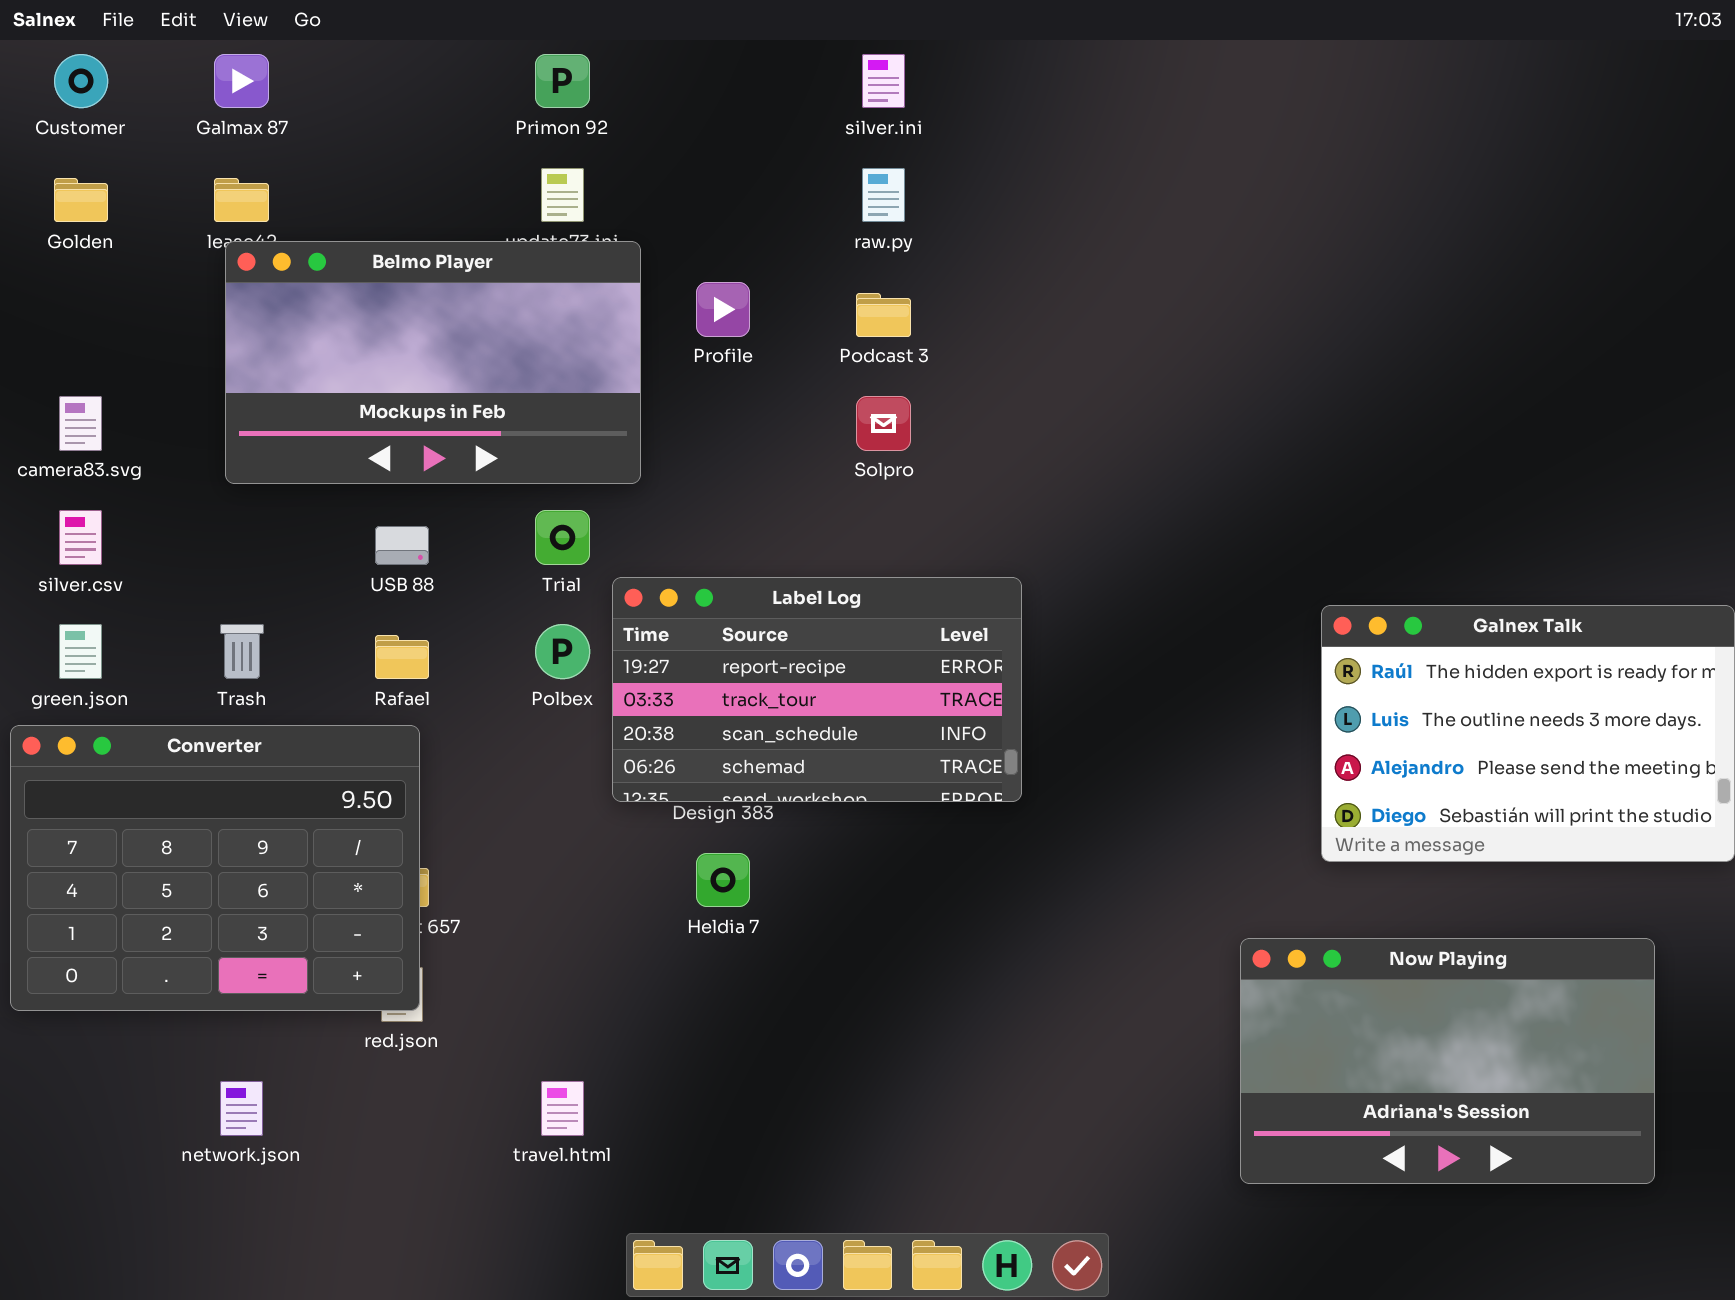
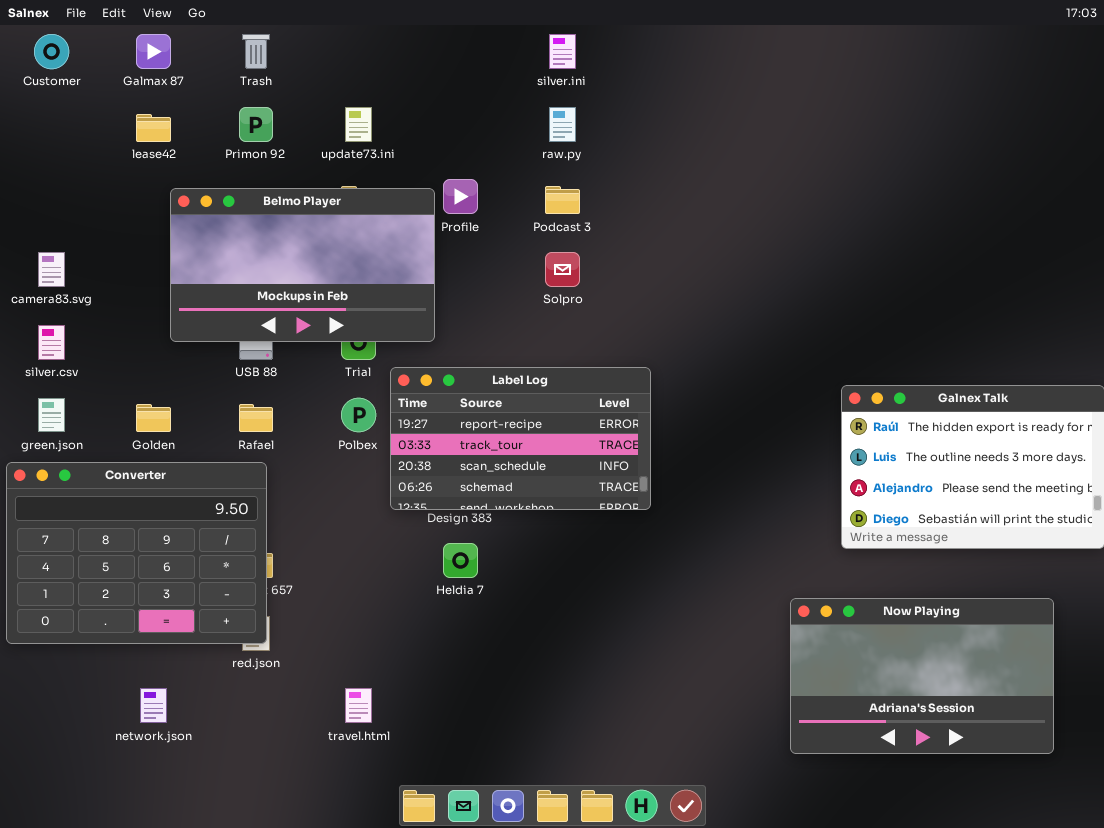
Primon 92: [535,54,590,108] -> [239,107,273,142], moved
Golden: [54,178,108,222] -> [136,404,171,432], moved
Belmo Player: [225,241,641,484] -> [170,188,435,342], moved
Trash: [220,624,264,679] -> [242,34,270,69], moved

